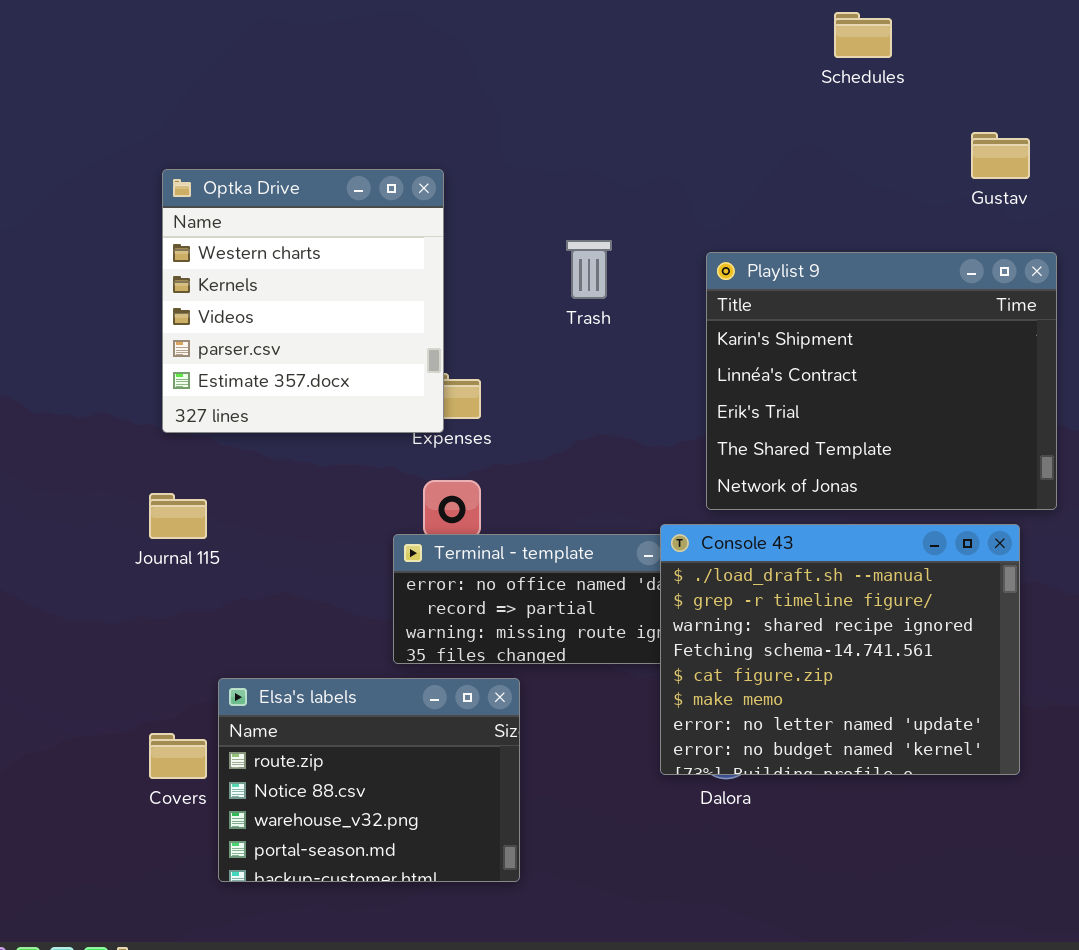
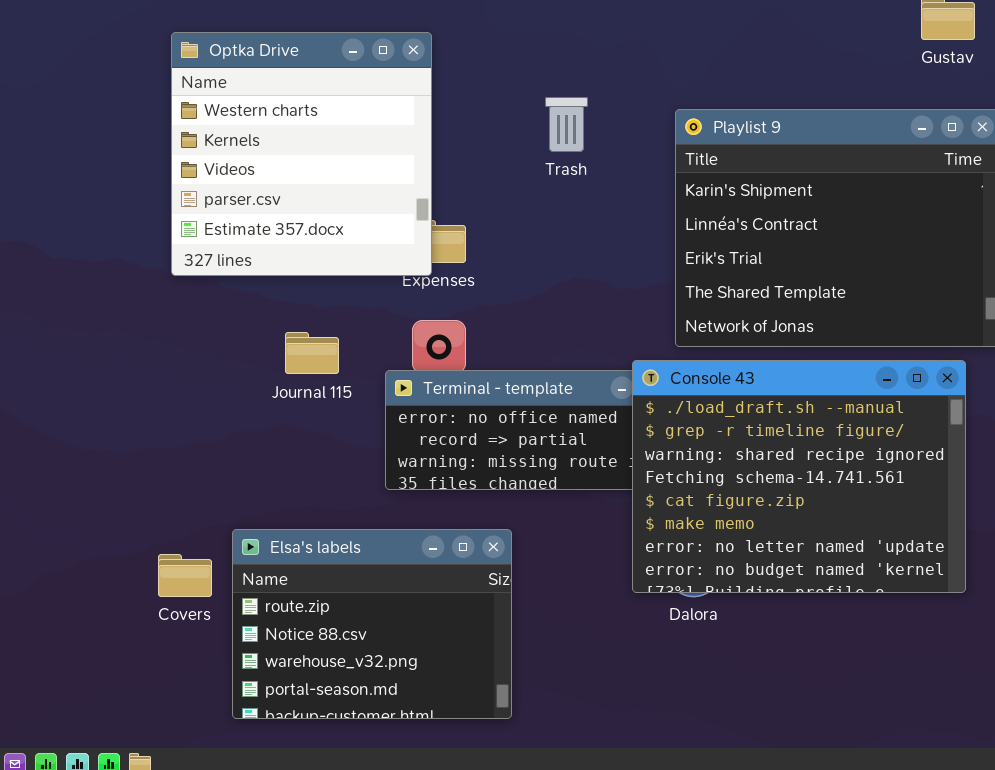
Journal 115: [149,493,207,539] -> [285,332,339,374], moved
Elsa's labels: [218,678,520,882] -> [232,529,512,719], moved

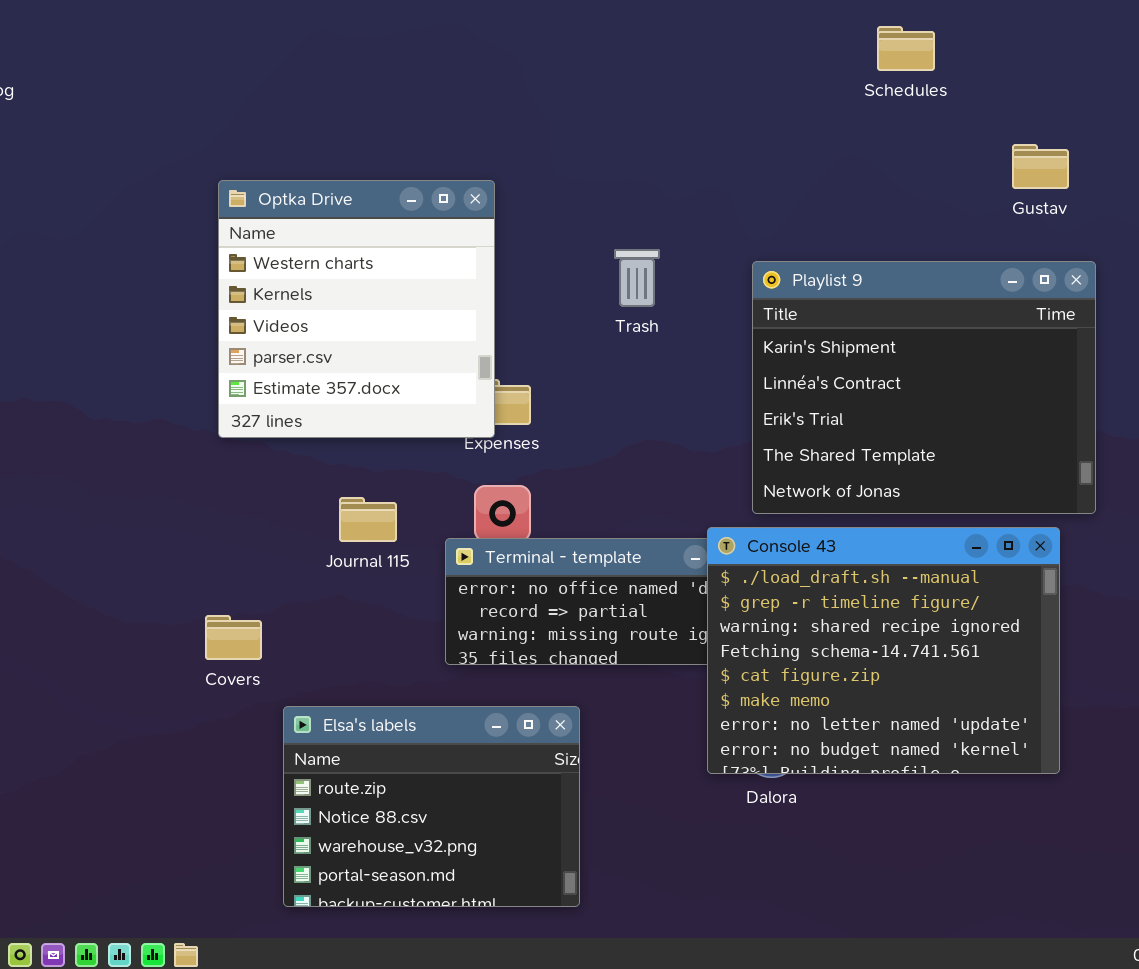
Covers: [158,554,212,597] -> [205,615,262,660], moved

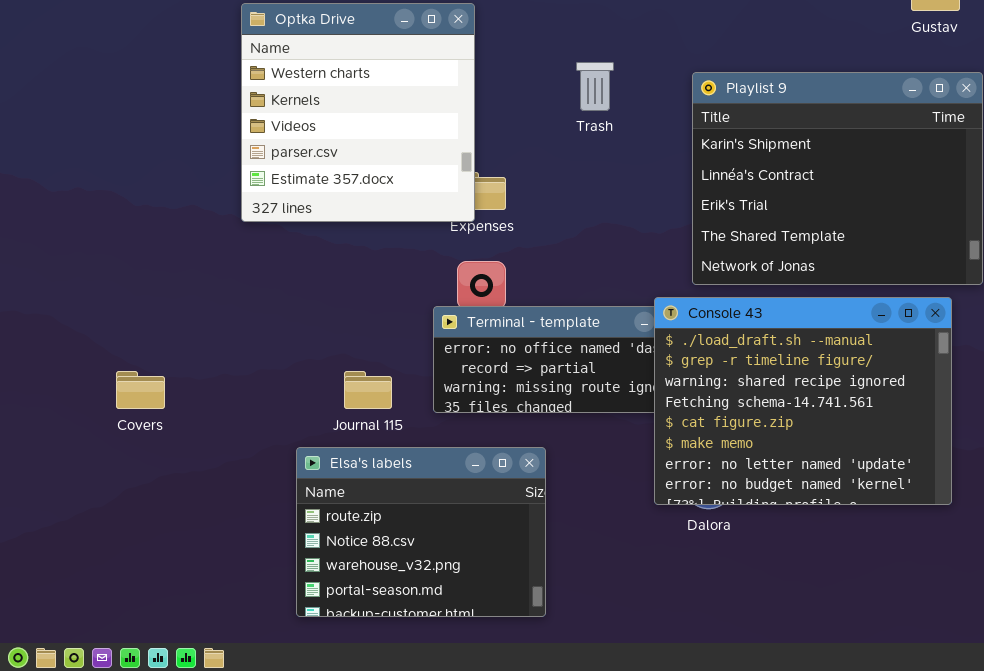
Journal 115: [339,497,397,542] -> [344,371,392,409], moved
Covers: [205,615,262,660] -> [116,371,165,409], moved

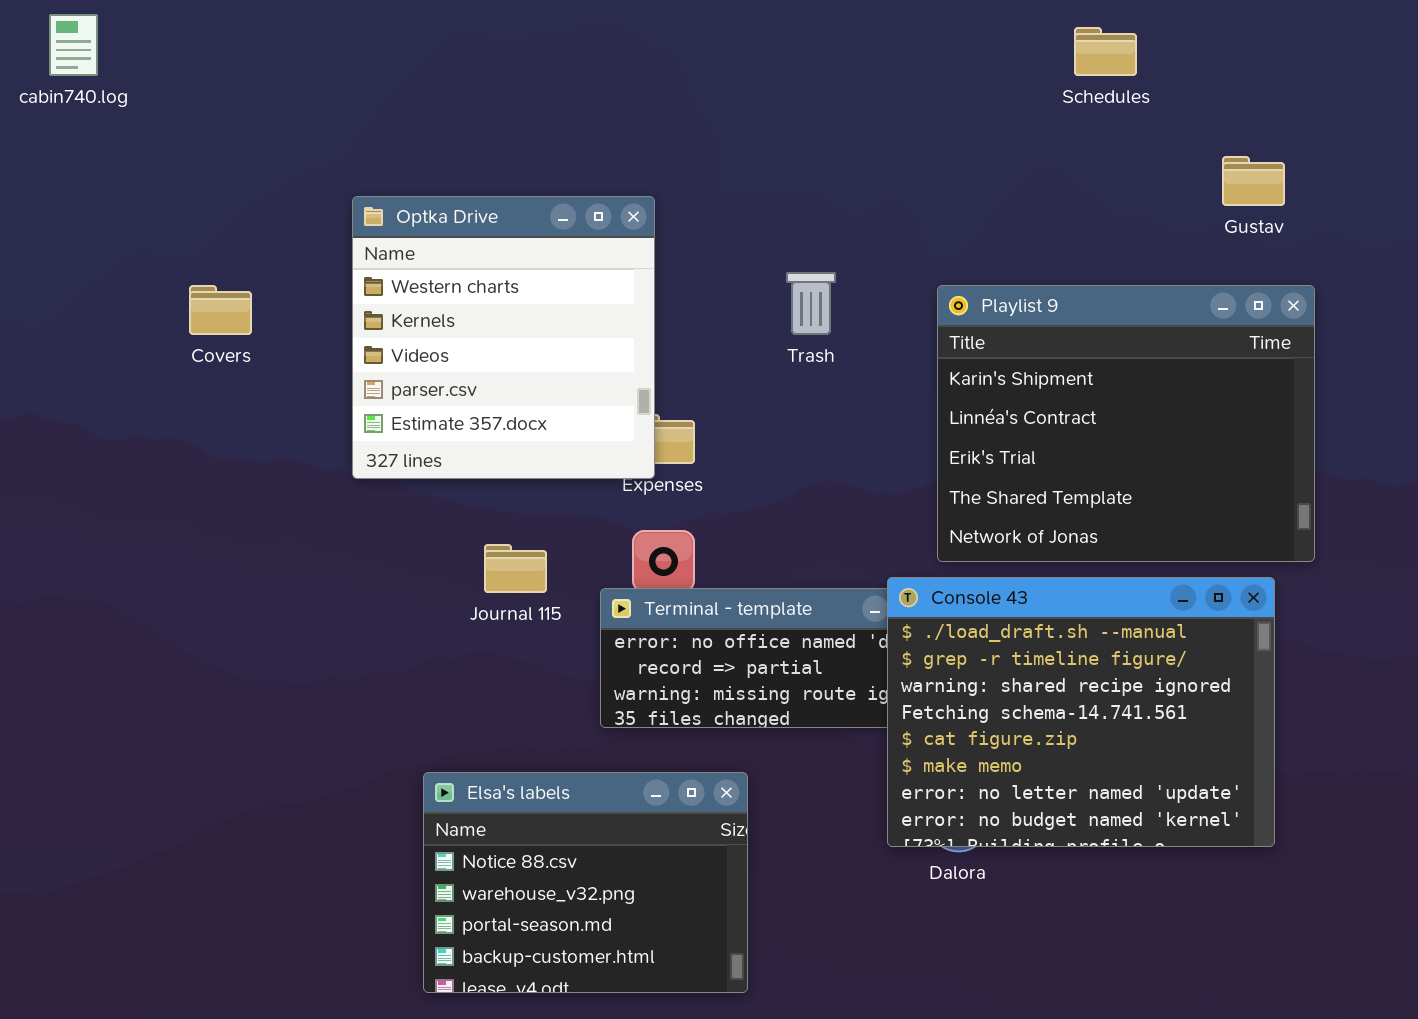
Covers: [116,371,165,409] -> [189,285,252,335], moved
Journal 115: [344,371,392,409] -> [484,544,547,593], moved
Elsa's labels: [296,447,546,617] -> [423,772,748,993], scrolled down 1 row

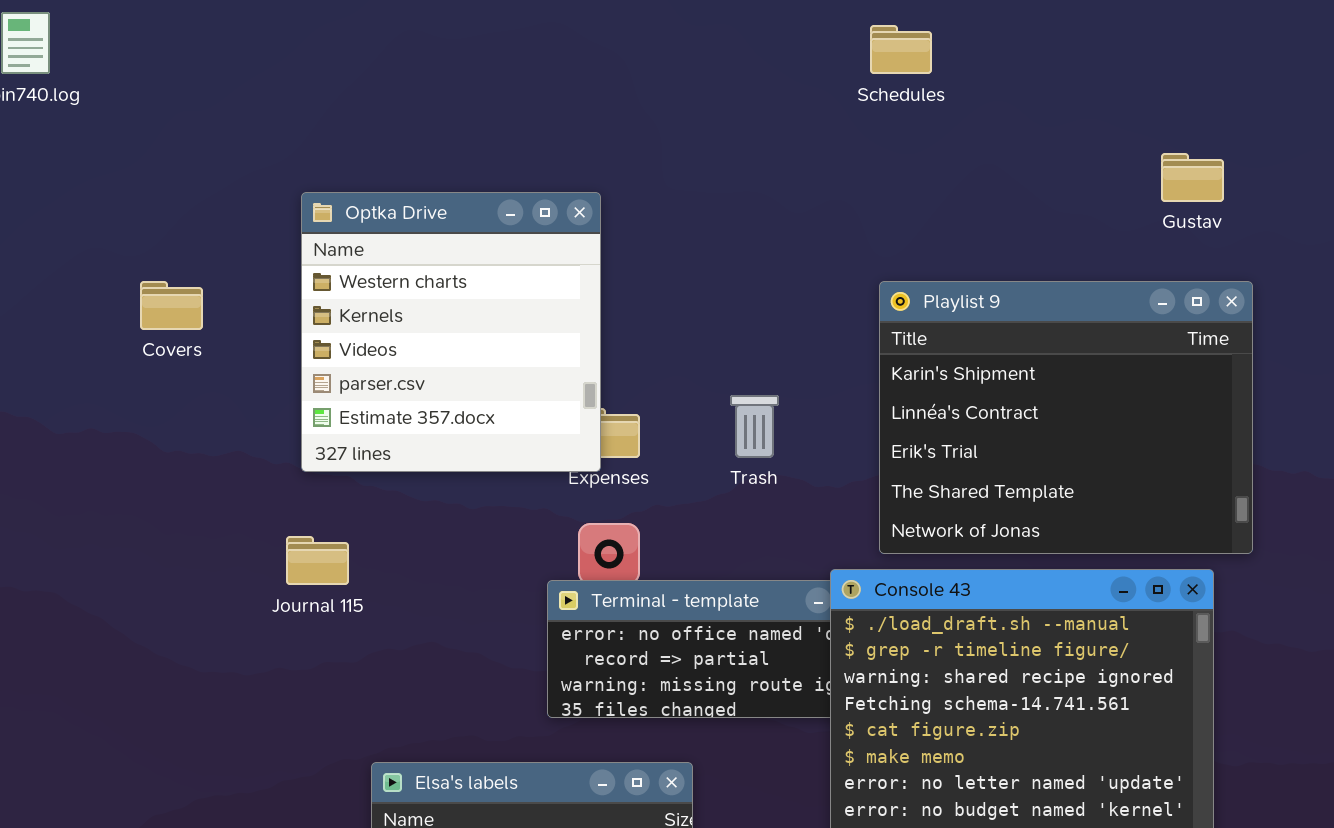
Schedules: [1074,27,1137,76] -> [870,25,932,74], moved
Trash: [786,272,836,335] -> [730,395,779,458], moved
Journal 115: [484,544,547,593] -> [286,536,349,585], moved

